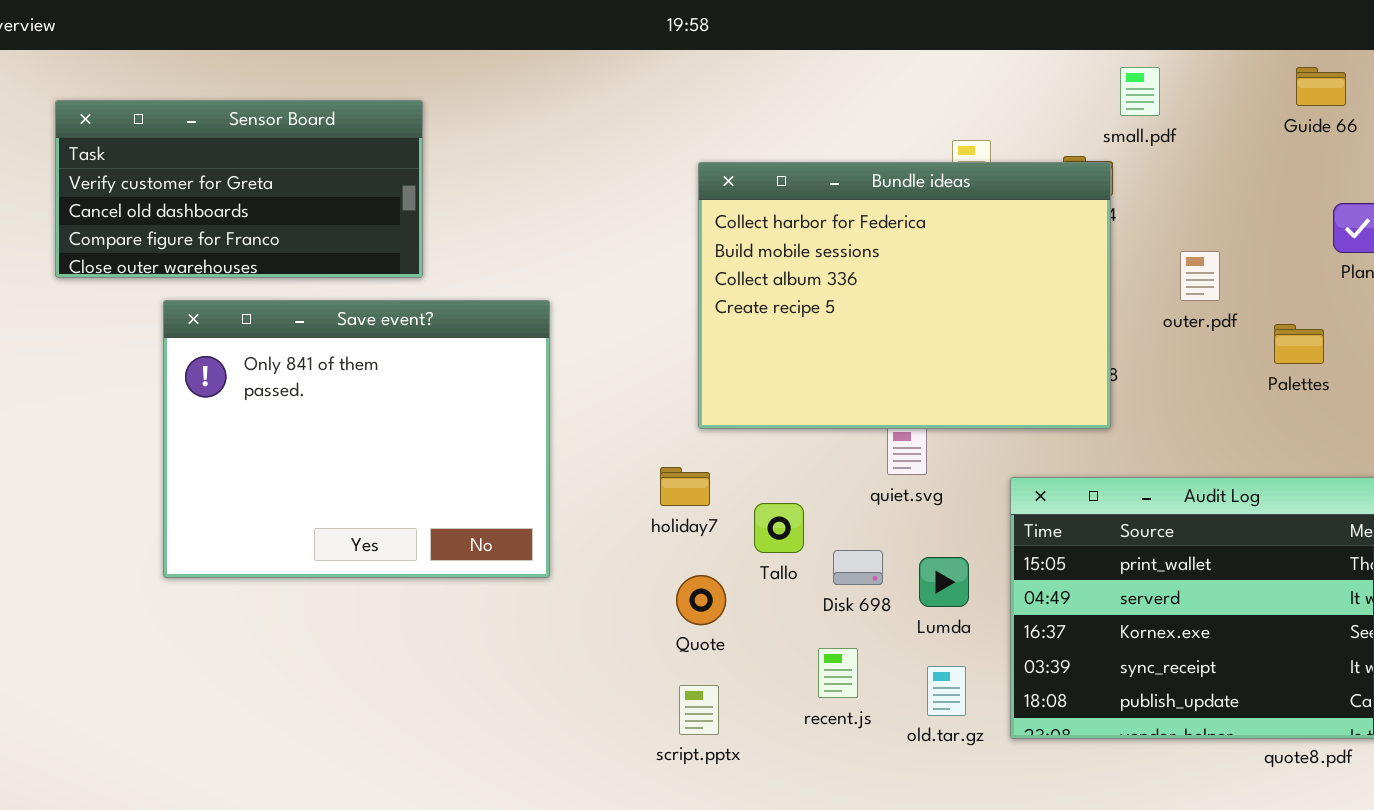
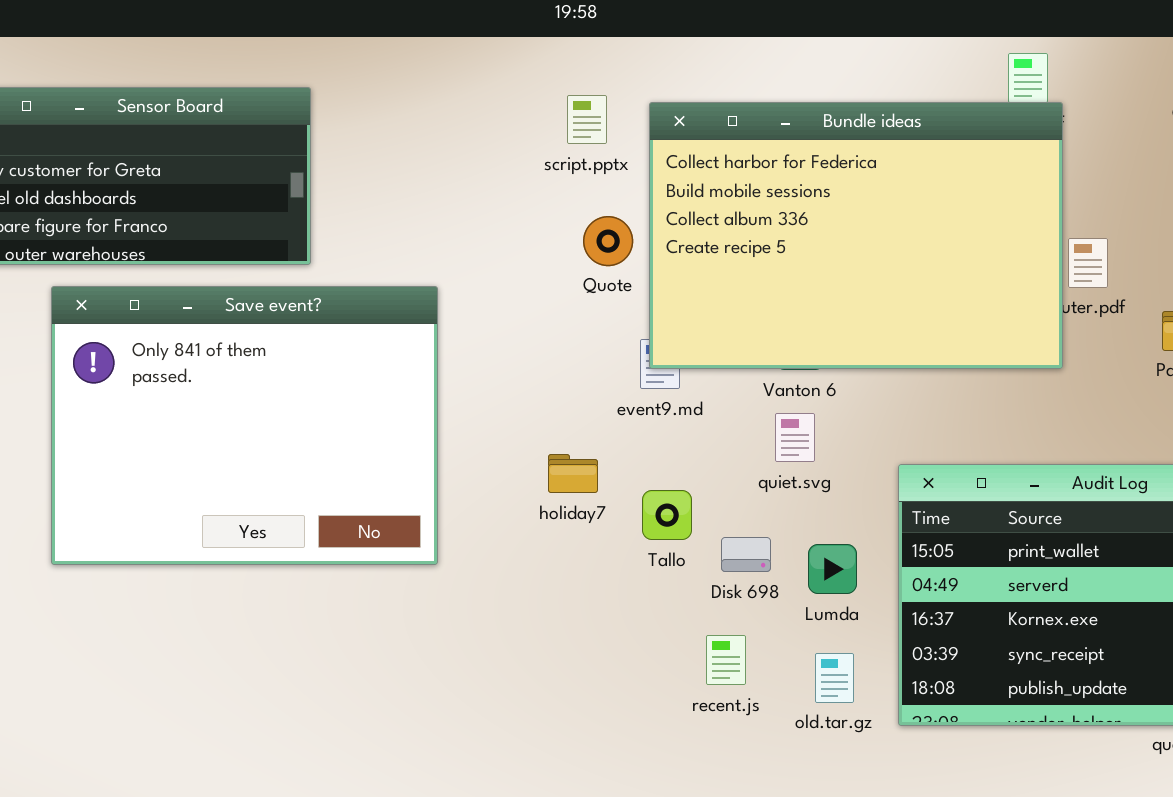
Bundle ideas: [698,162,1111,429] -> [649,102,1063,369], moved
Quote: [676,575,726,625] -> [583,216,633,266], moved
script.pptx: [679,685,719,735] -> [567,95,607,144], moved

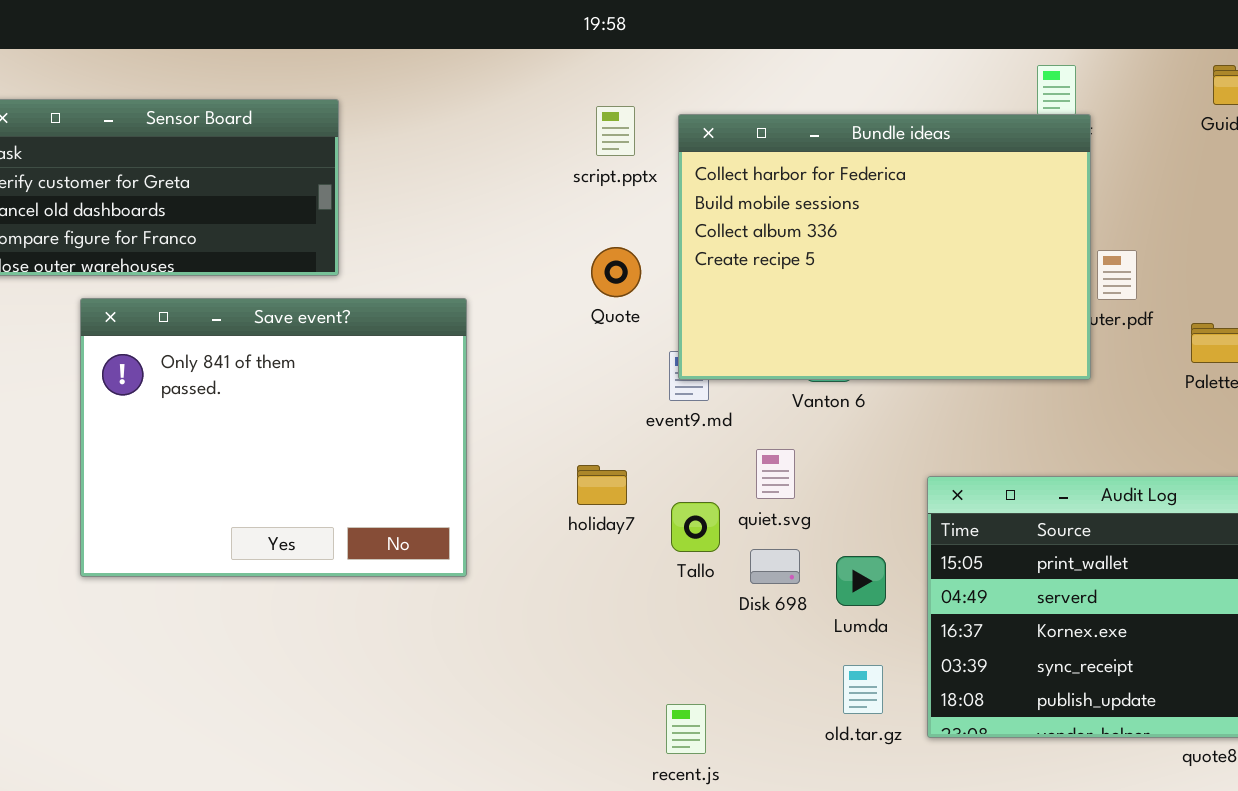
Quote: [583,216,633,266] -> [591,247,641,297], moved
quiet.svg: [775,413,815,462] -> [756,449,795,499], moved
recent.js: [706,635,746,685] -> [666,704,706,754], moved

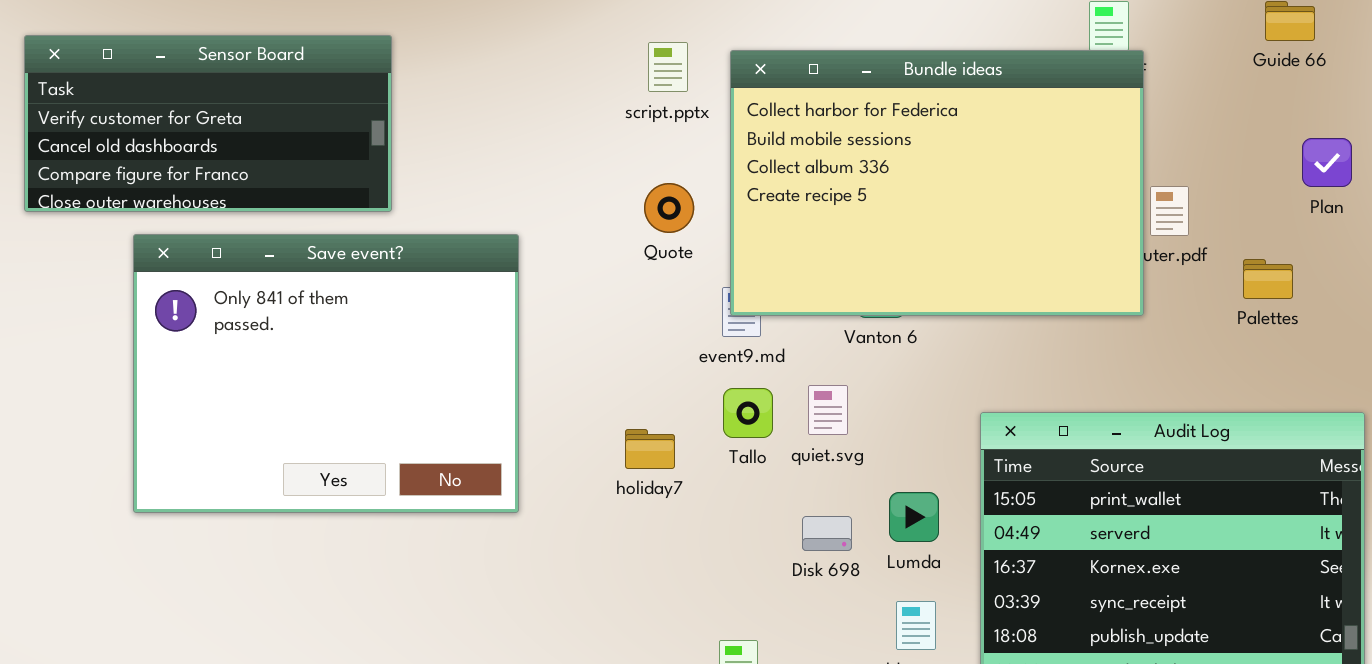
holiday7: [577,465,627,505] -> [625,429,675,469], moved
Tallo: [671,502,720,552] -> [723,388,773,438], moved
Disk 698: [750,549,800,584] -> [802,516,852,551], moved

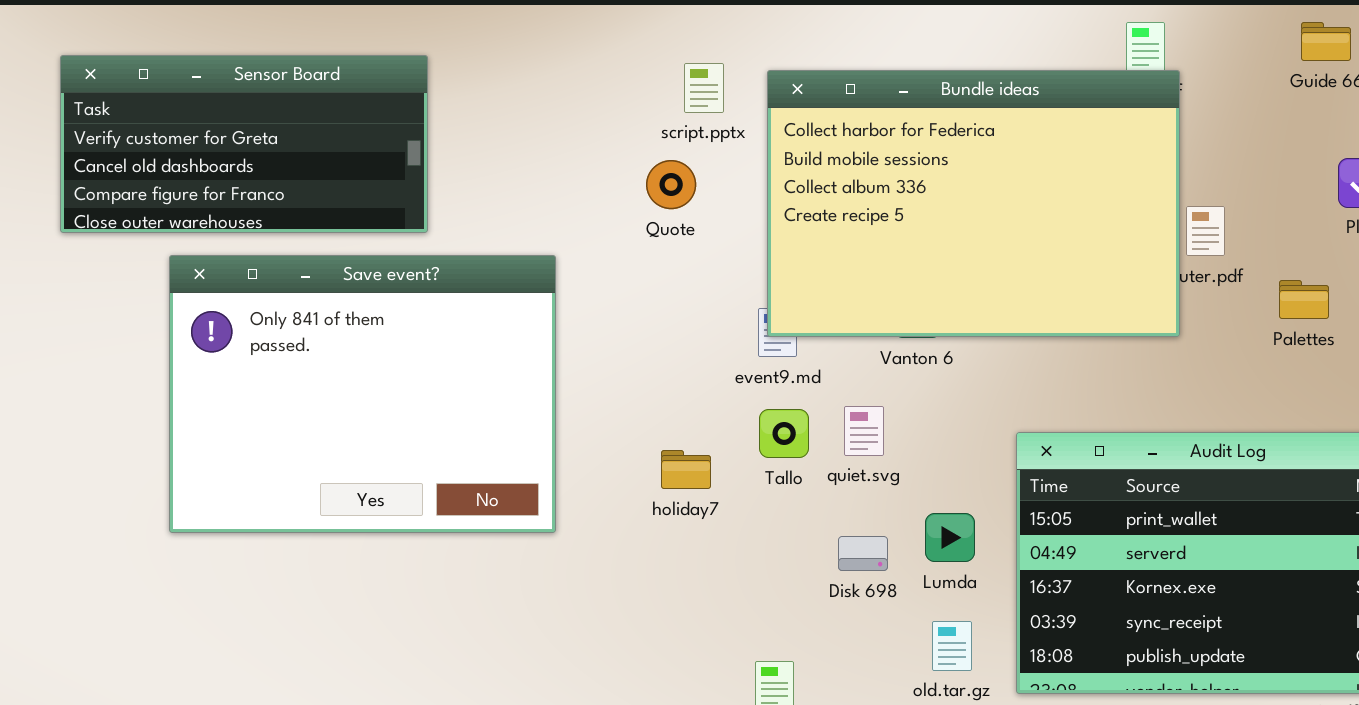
Quote: [644,183,694,233] -> [646,160,696,209], moved

